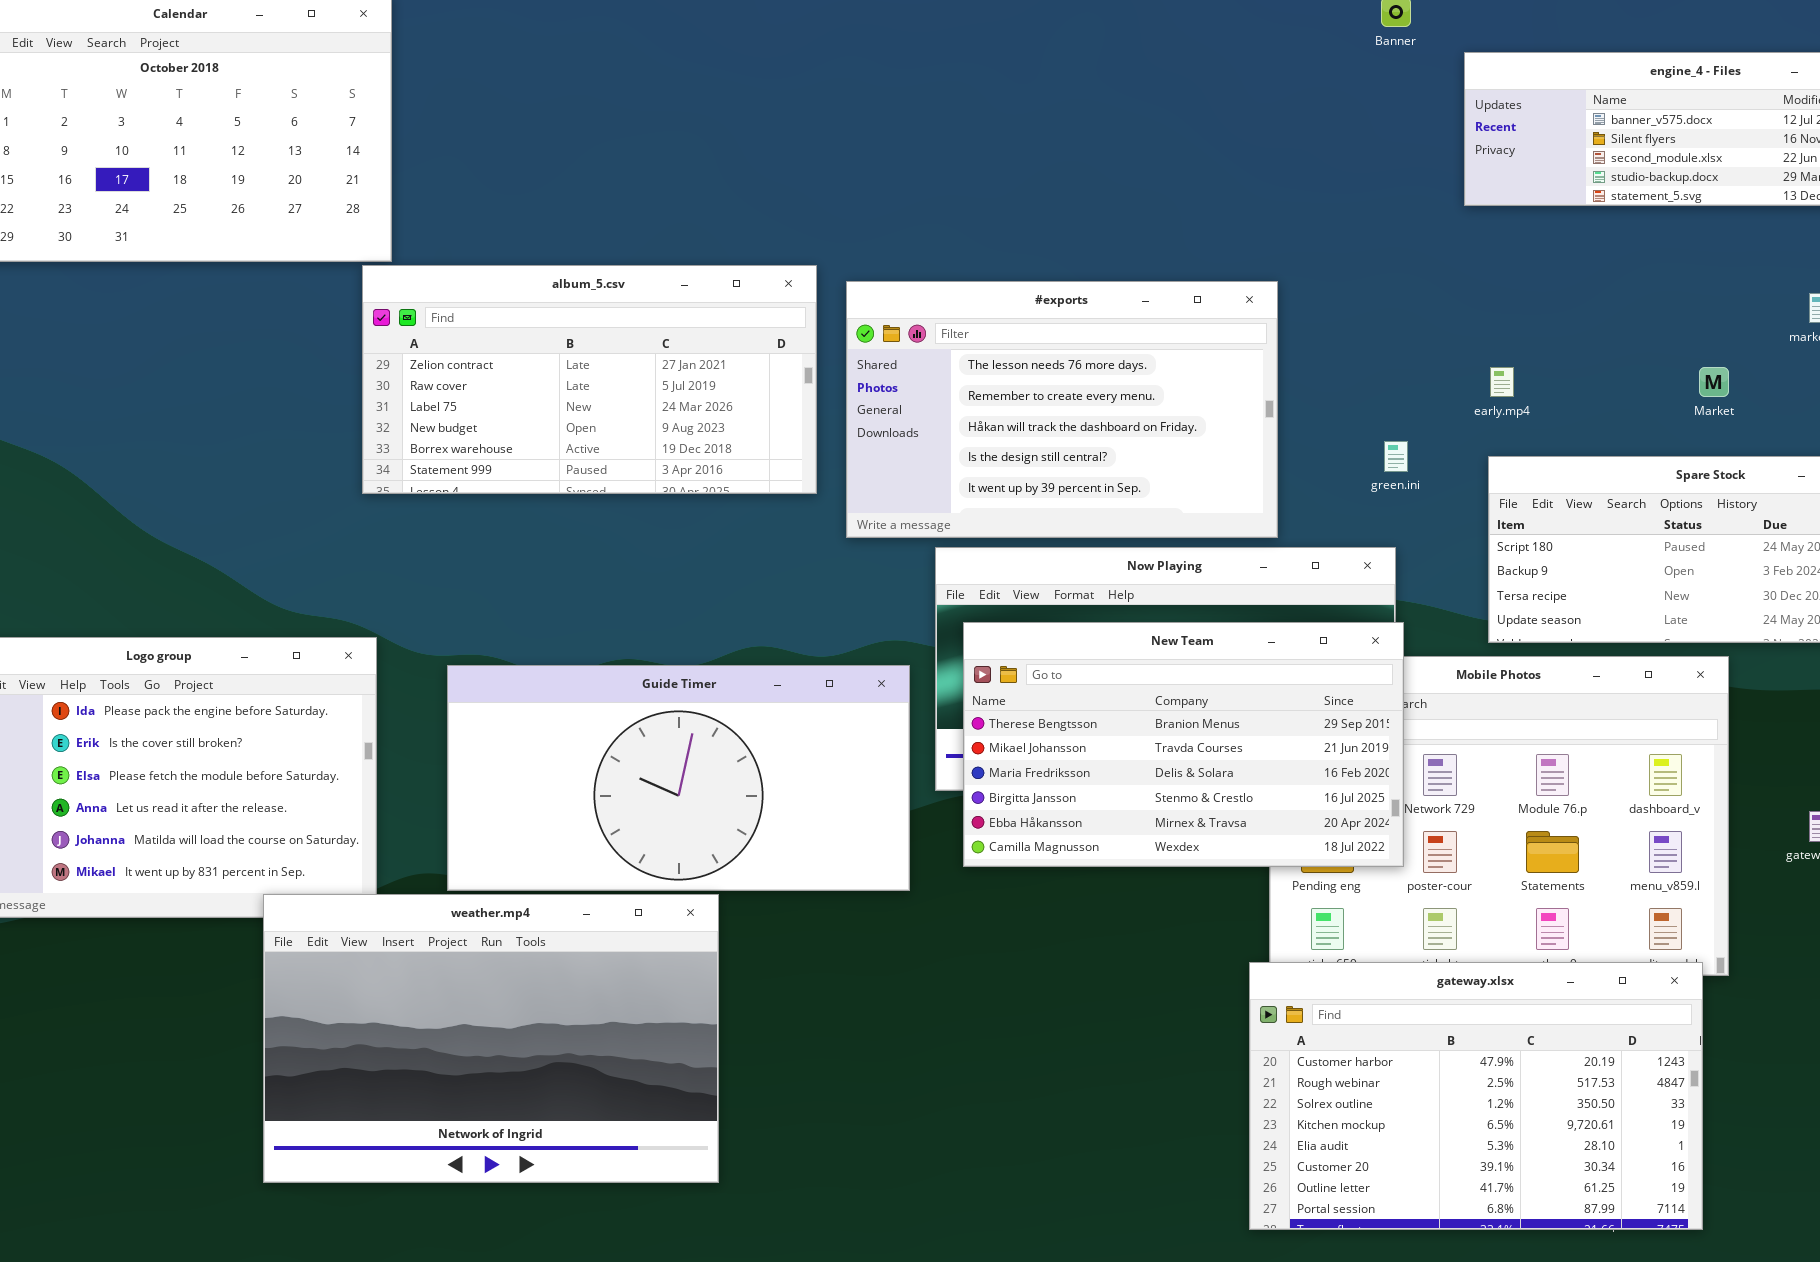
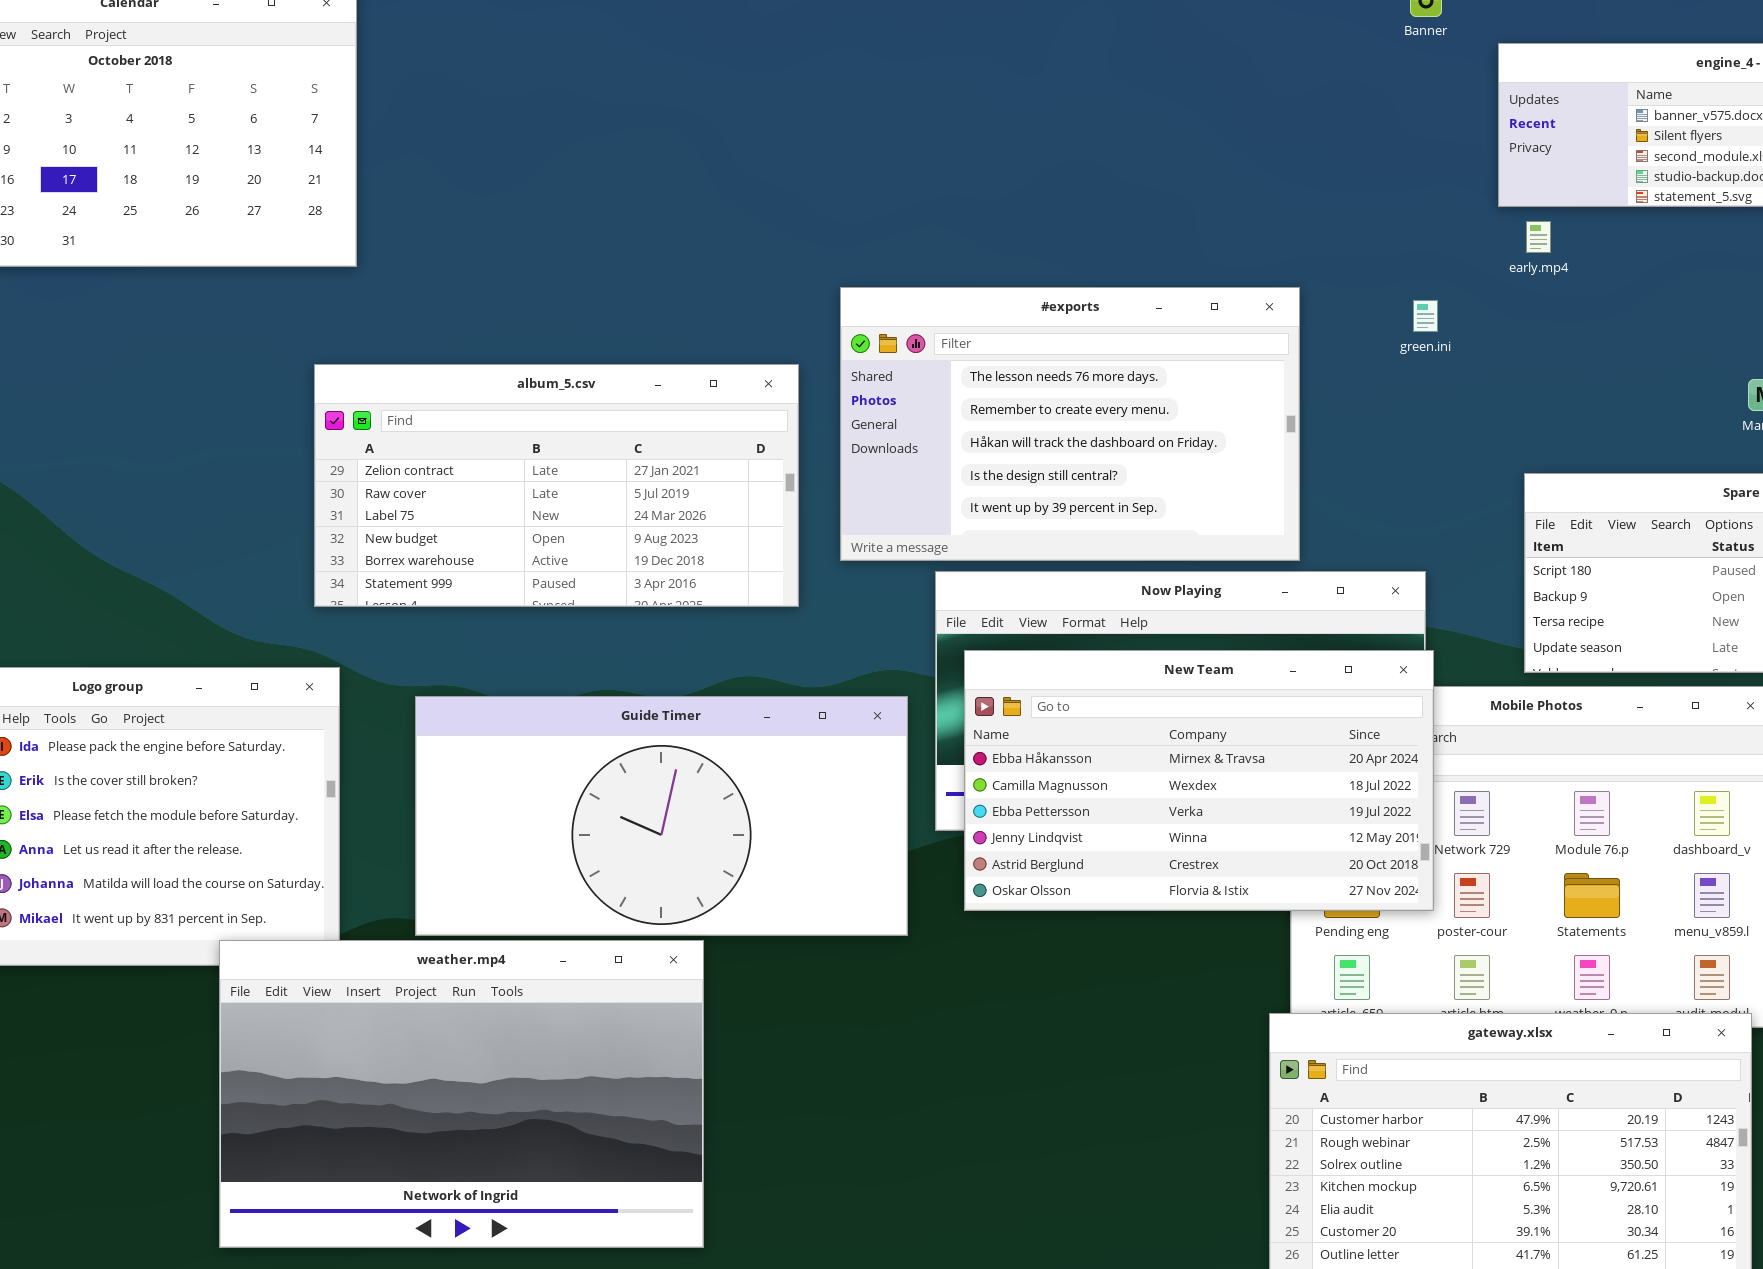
album_5.csv: [362,265,817,494] -> [314,364,799,607], moved
early.mp4: [1490,367,1514,397] -> [1526,221,1551,253], moved
green.ini: [1384,441,1408,472] -> [1413,300,1438,332], moved
New Team: [963,622,1404,867] -> [964,650,1434,911], scrolled down 4 rows

